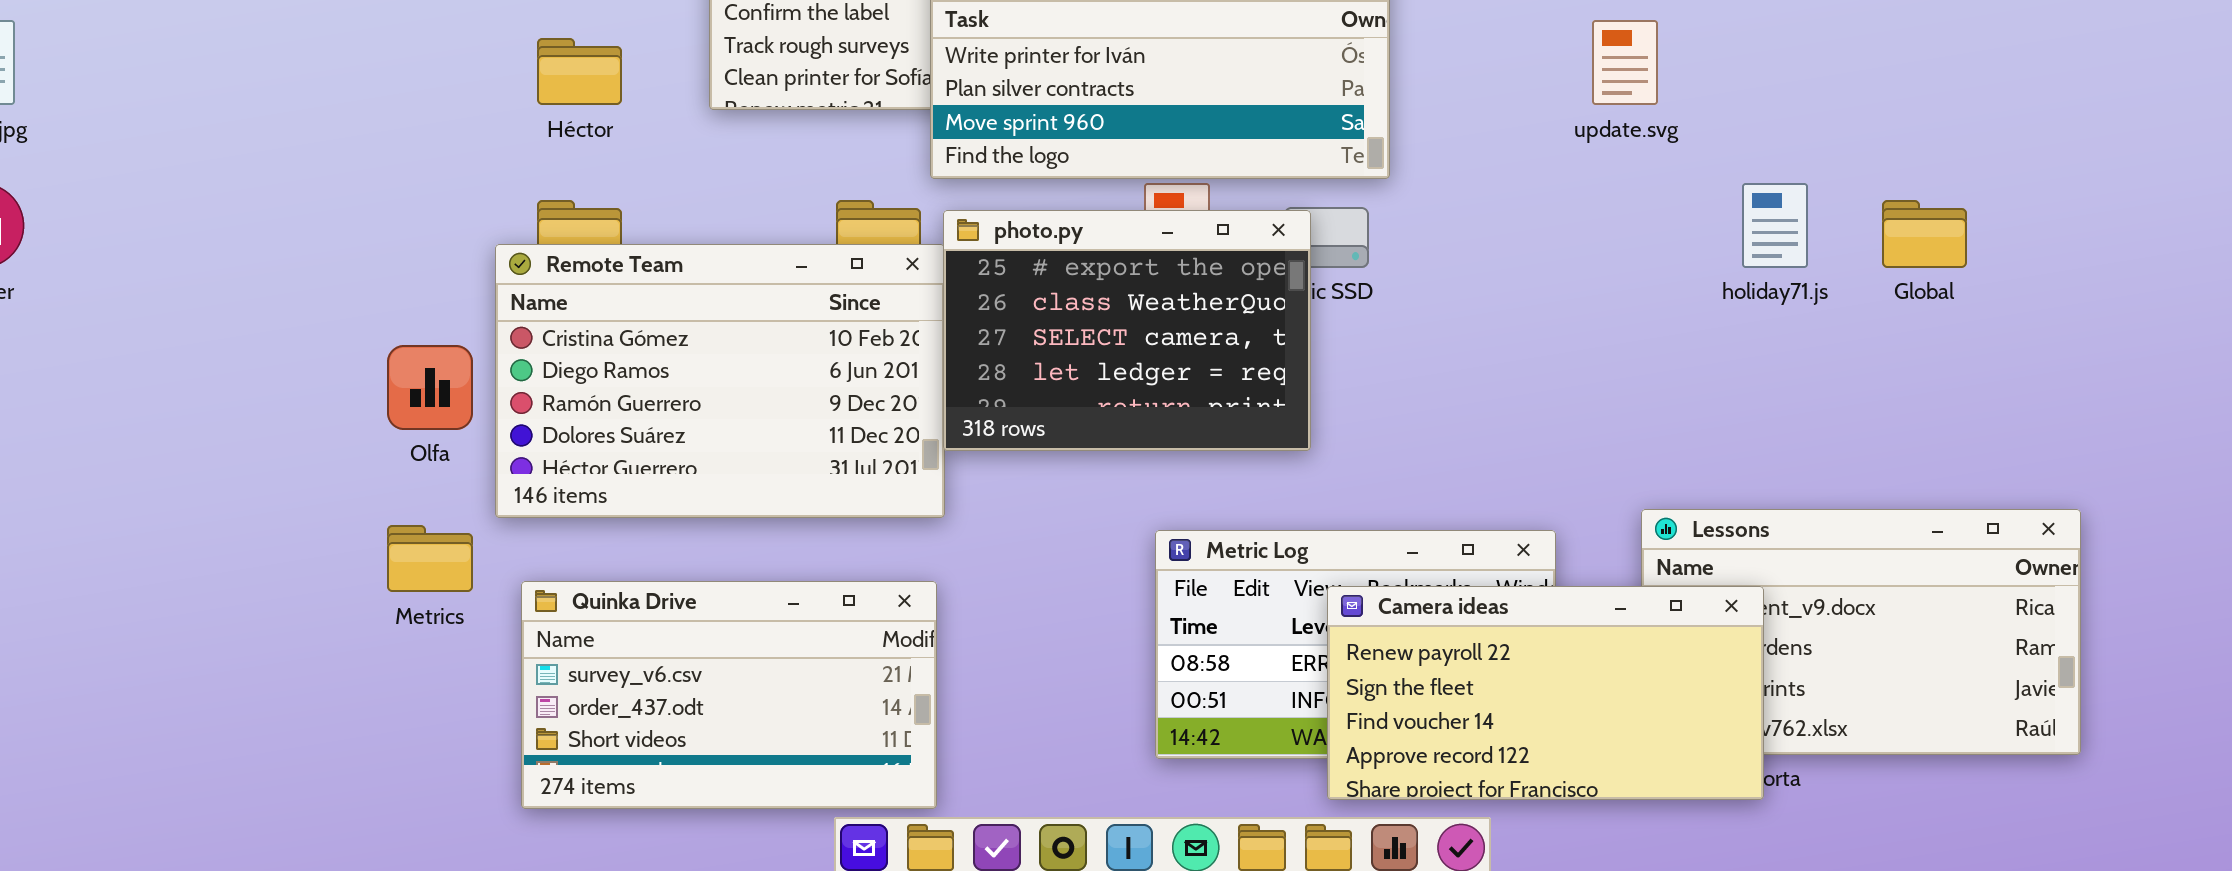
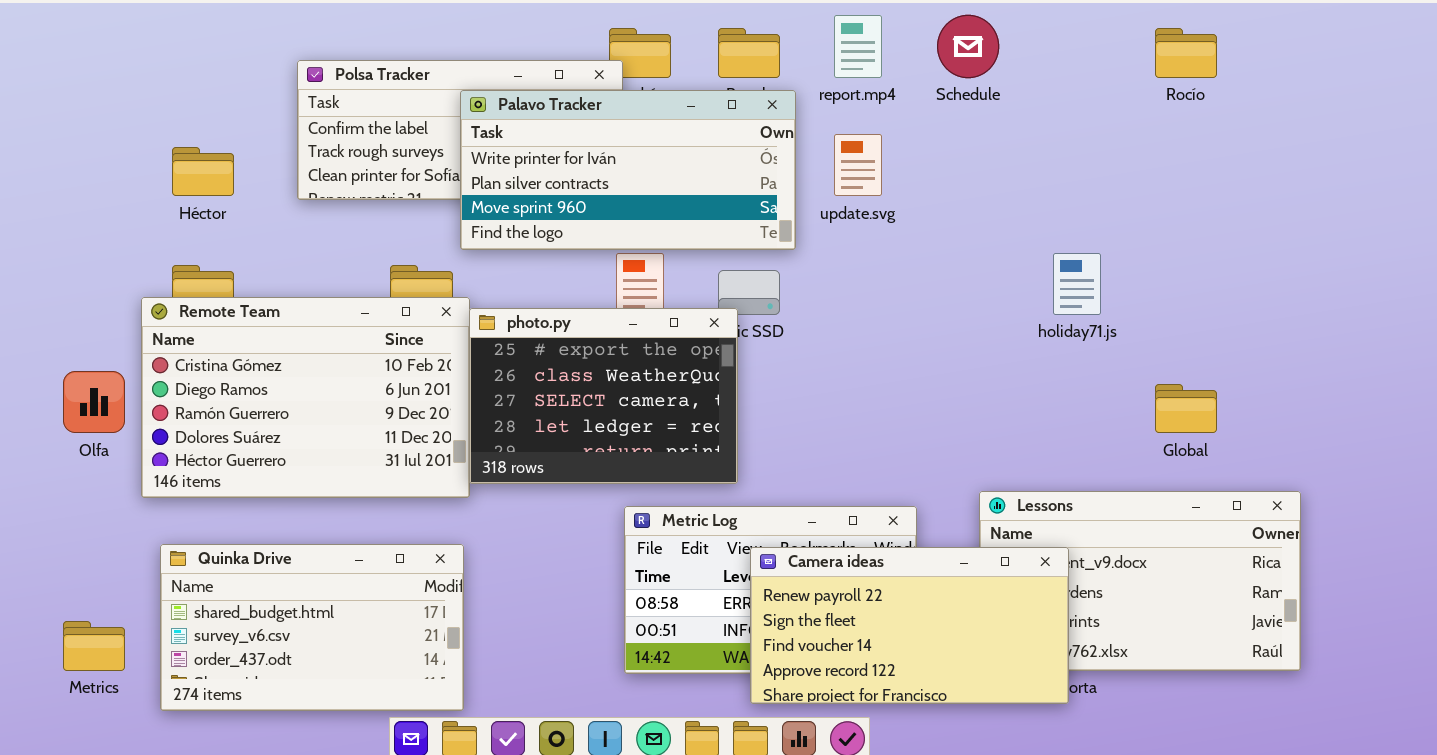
update.svg: [1592,20,1658,105] -> [834,134,882,196], moved
Global: [1882,200,1967,268] -> [1155,384,1217,433], moved
photo.py: [943,210,1311,451] -> [469,308,738,484], moved
Metrics: [387,525,473,592] -> [63,621,125,671], moved
Quinka Drive: [521,581,937,809] -> [160,544,464,711], scrolled up 1 row

